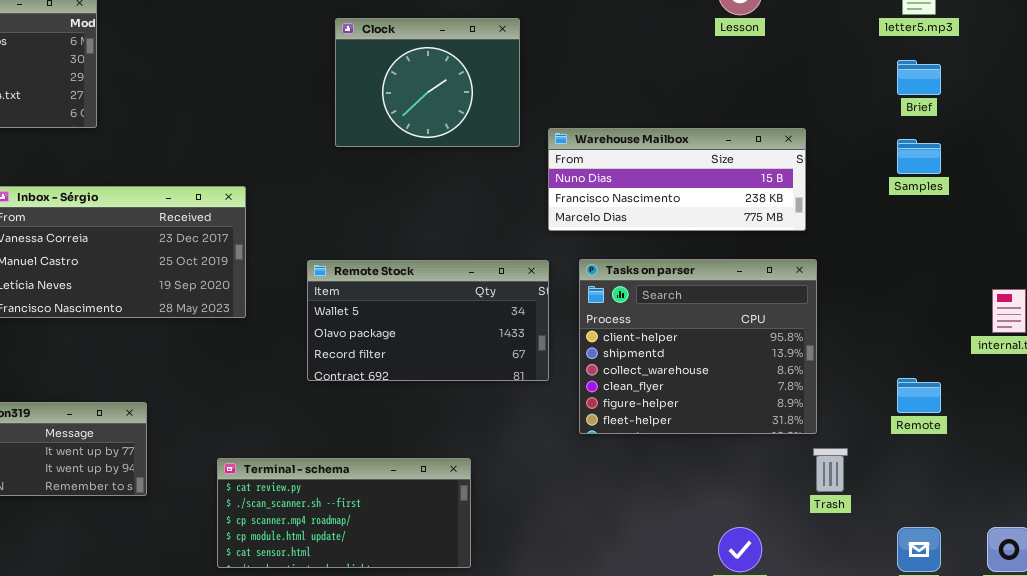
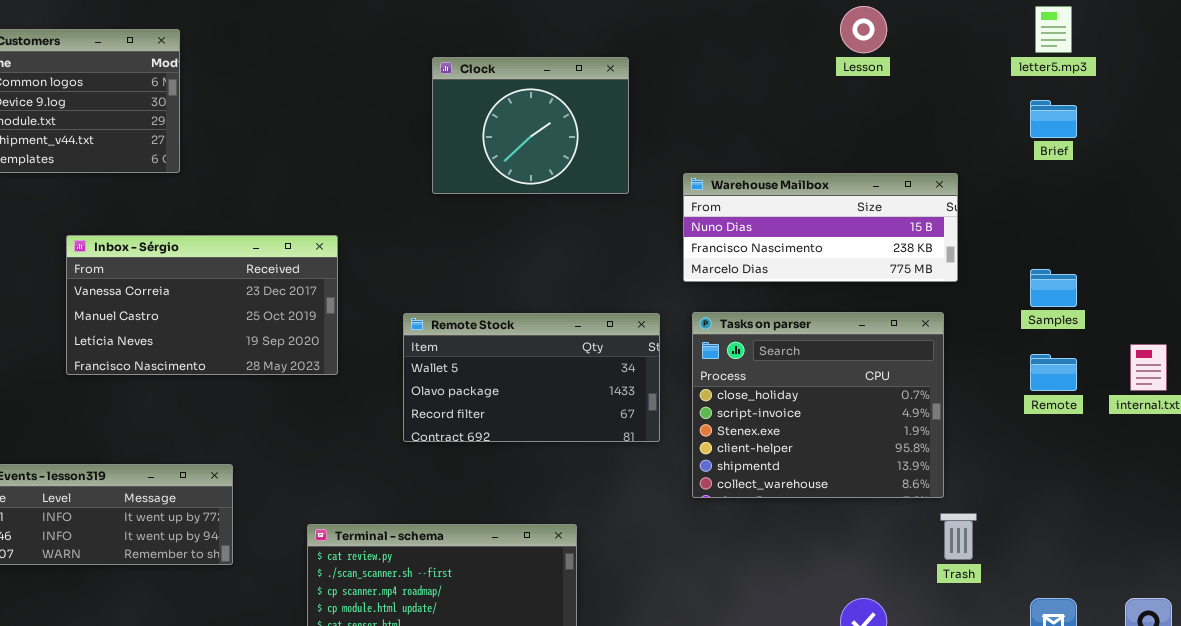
Warehouse Mailbox: [548,128,806,231] -> [683,173,958,282], moved
Samples: [897,139,941,174] -> [1030,269,1077,307], moved
Tasks on parser: [579,259,817,434] -> [692,312,944,498], scrolled up 3 rows
Remote: [897,378,941,413] -> [1030,354,1077,391], moved

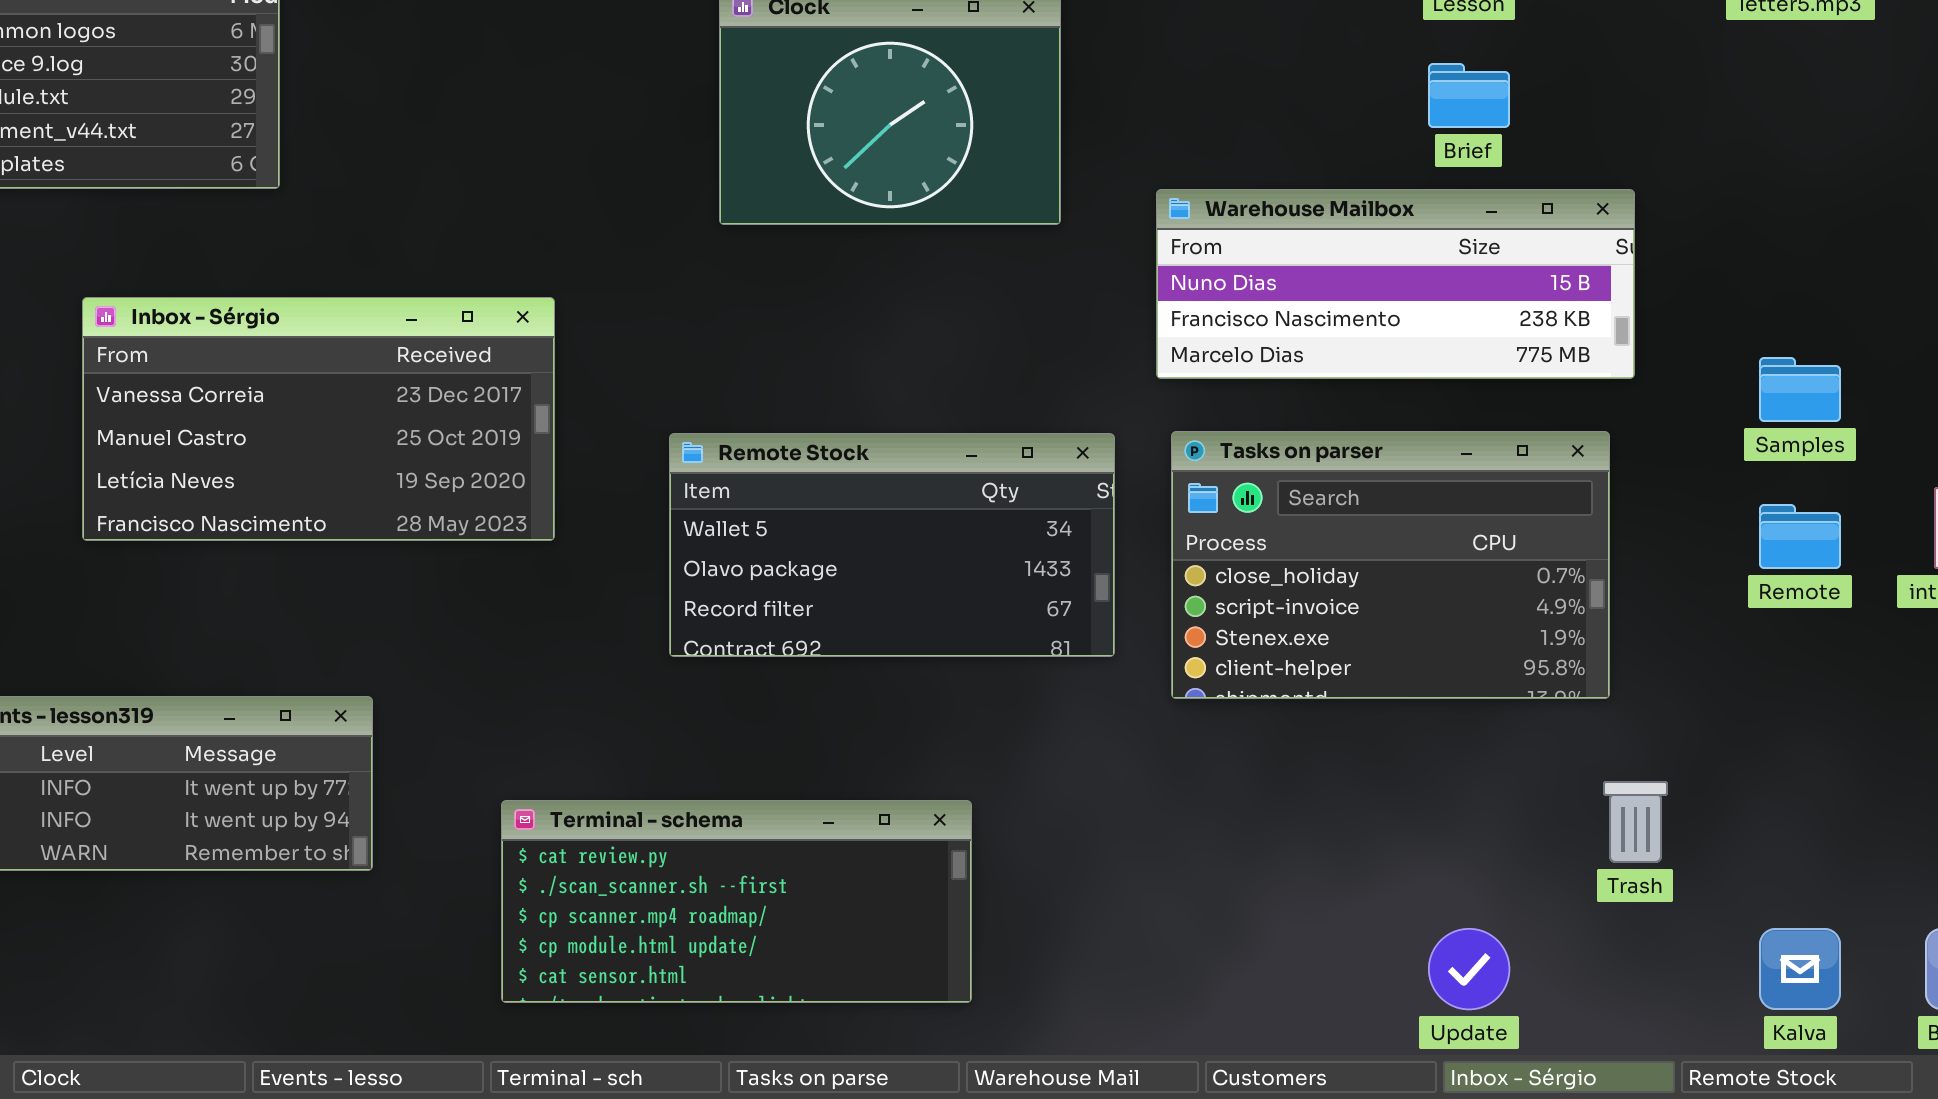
Brief: [1030,100,1077,138] -> [1428,63,1510,128], moved
Tasks on parser: [692,312,944,498] -> [1171,431,1610,699], resized

